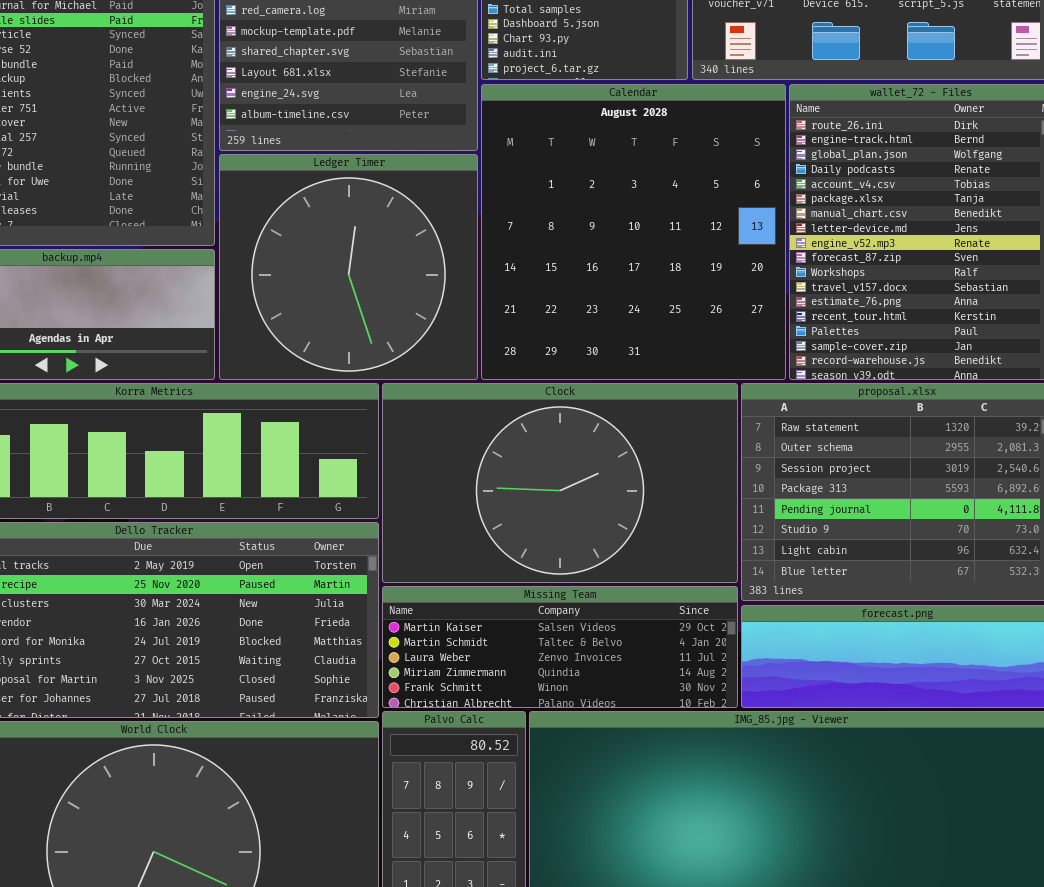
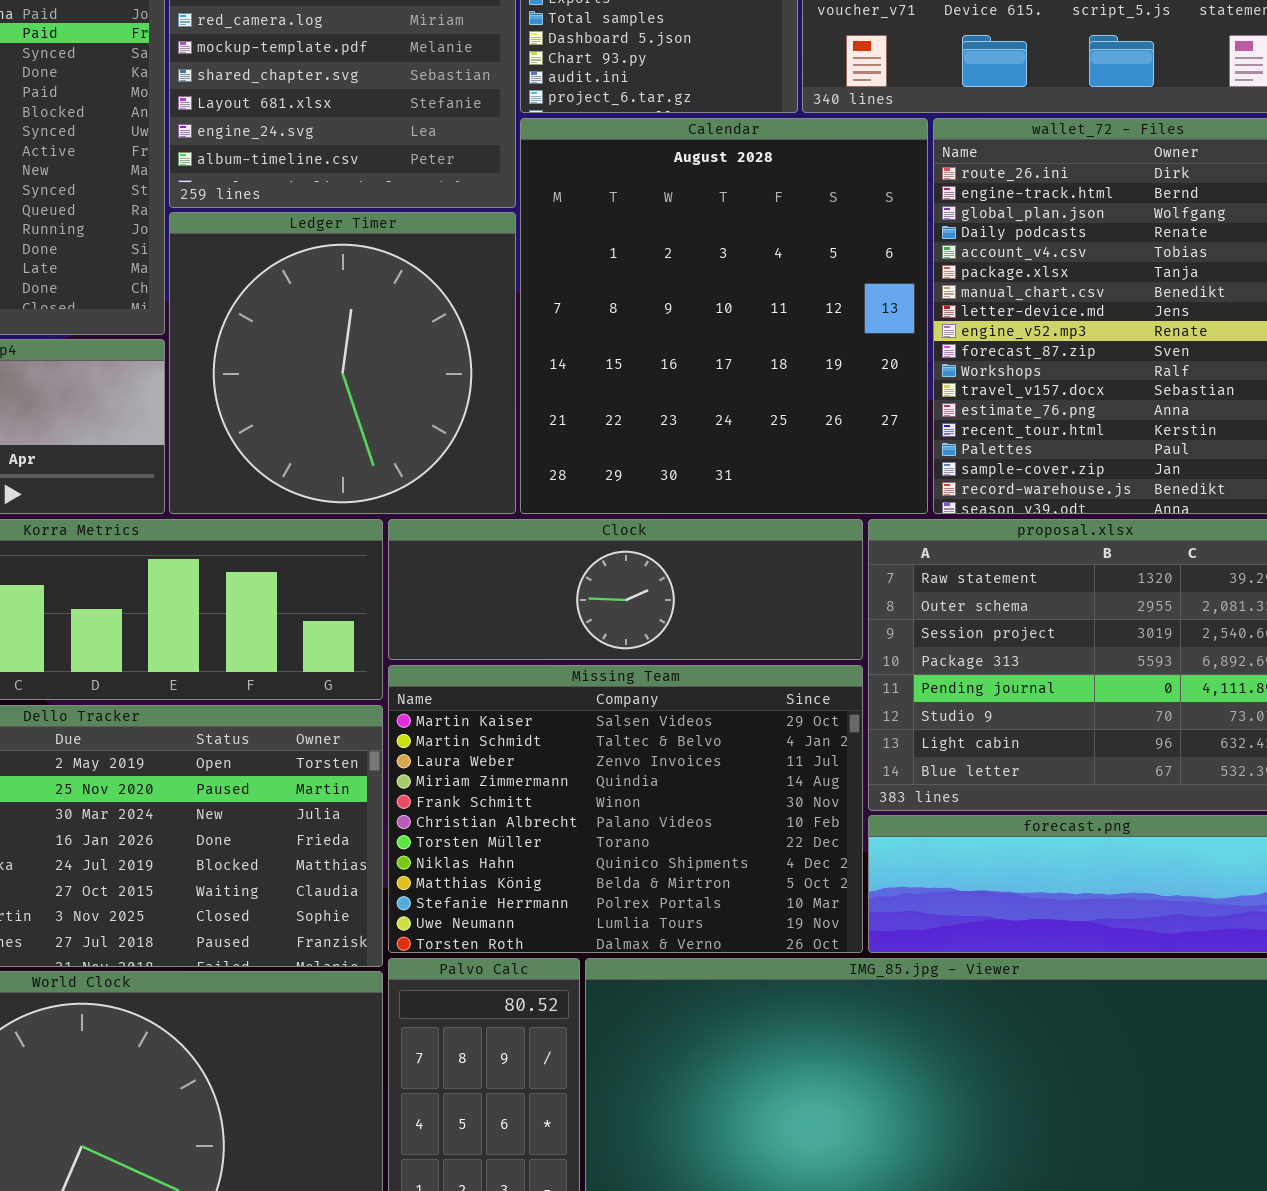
Clock: [382,383,738,583] -> [388,519,863,660], resized
Missing Team: [382,586,738,708] -> [388,665,863,953], resized

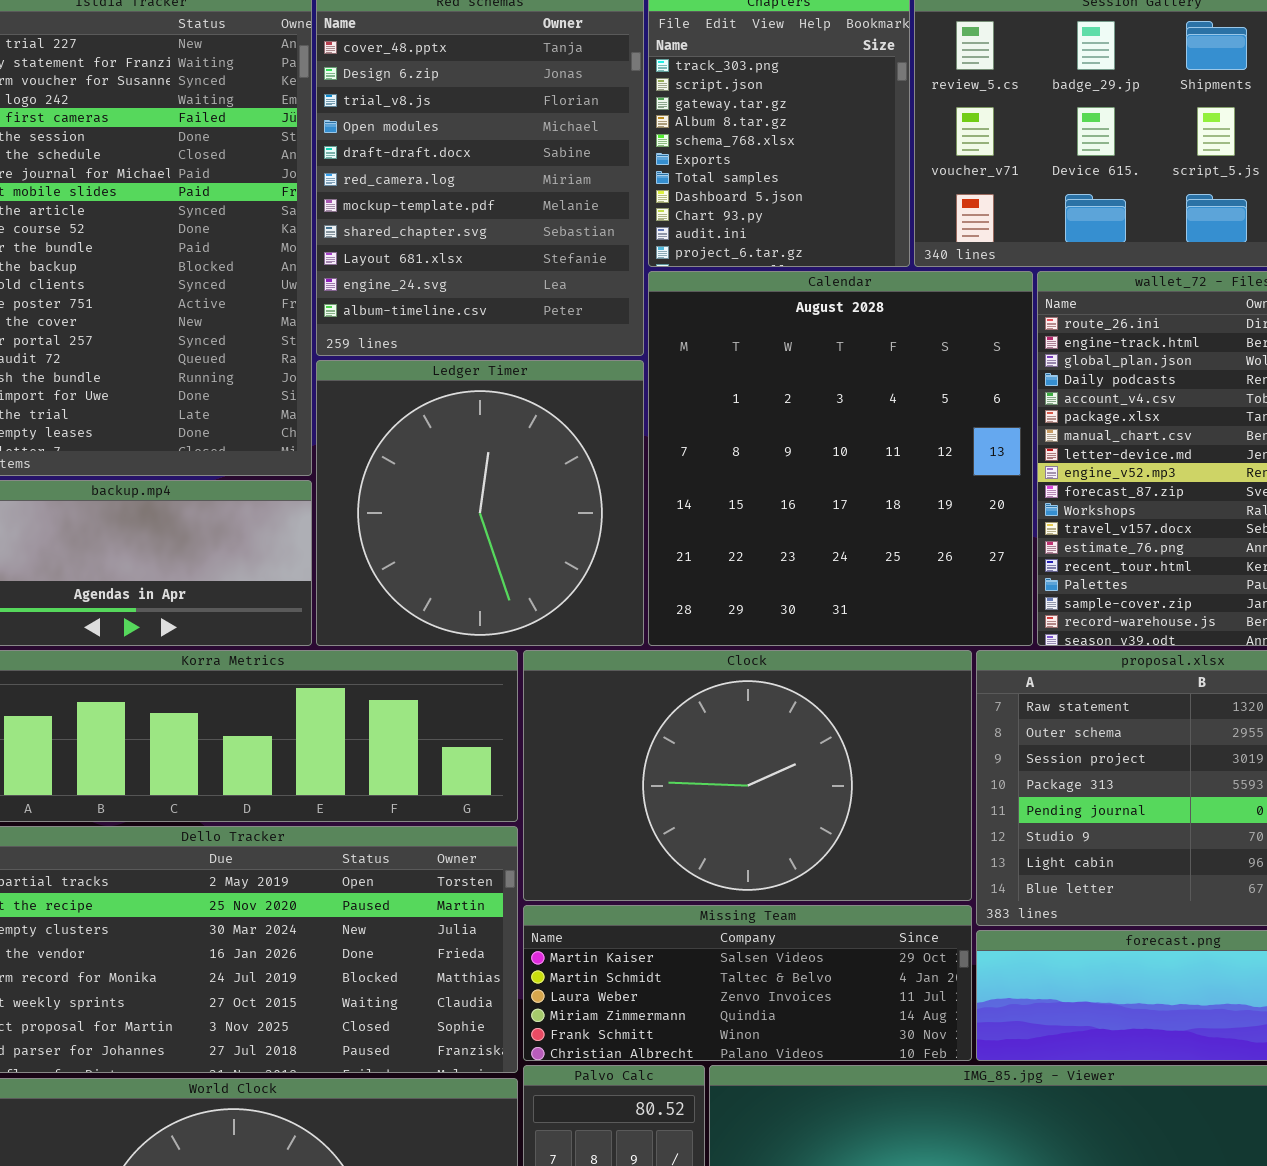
Clock: [388,519,863,660] -> [523,650,972,901], resized
Missing Team: [388,665,863,953] -> [523,905,972,1061], resized

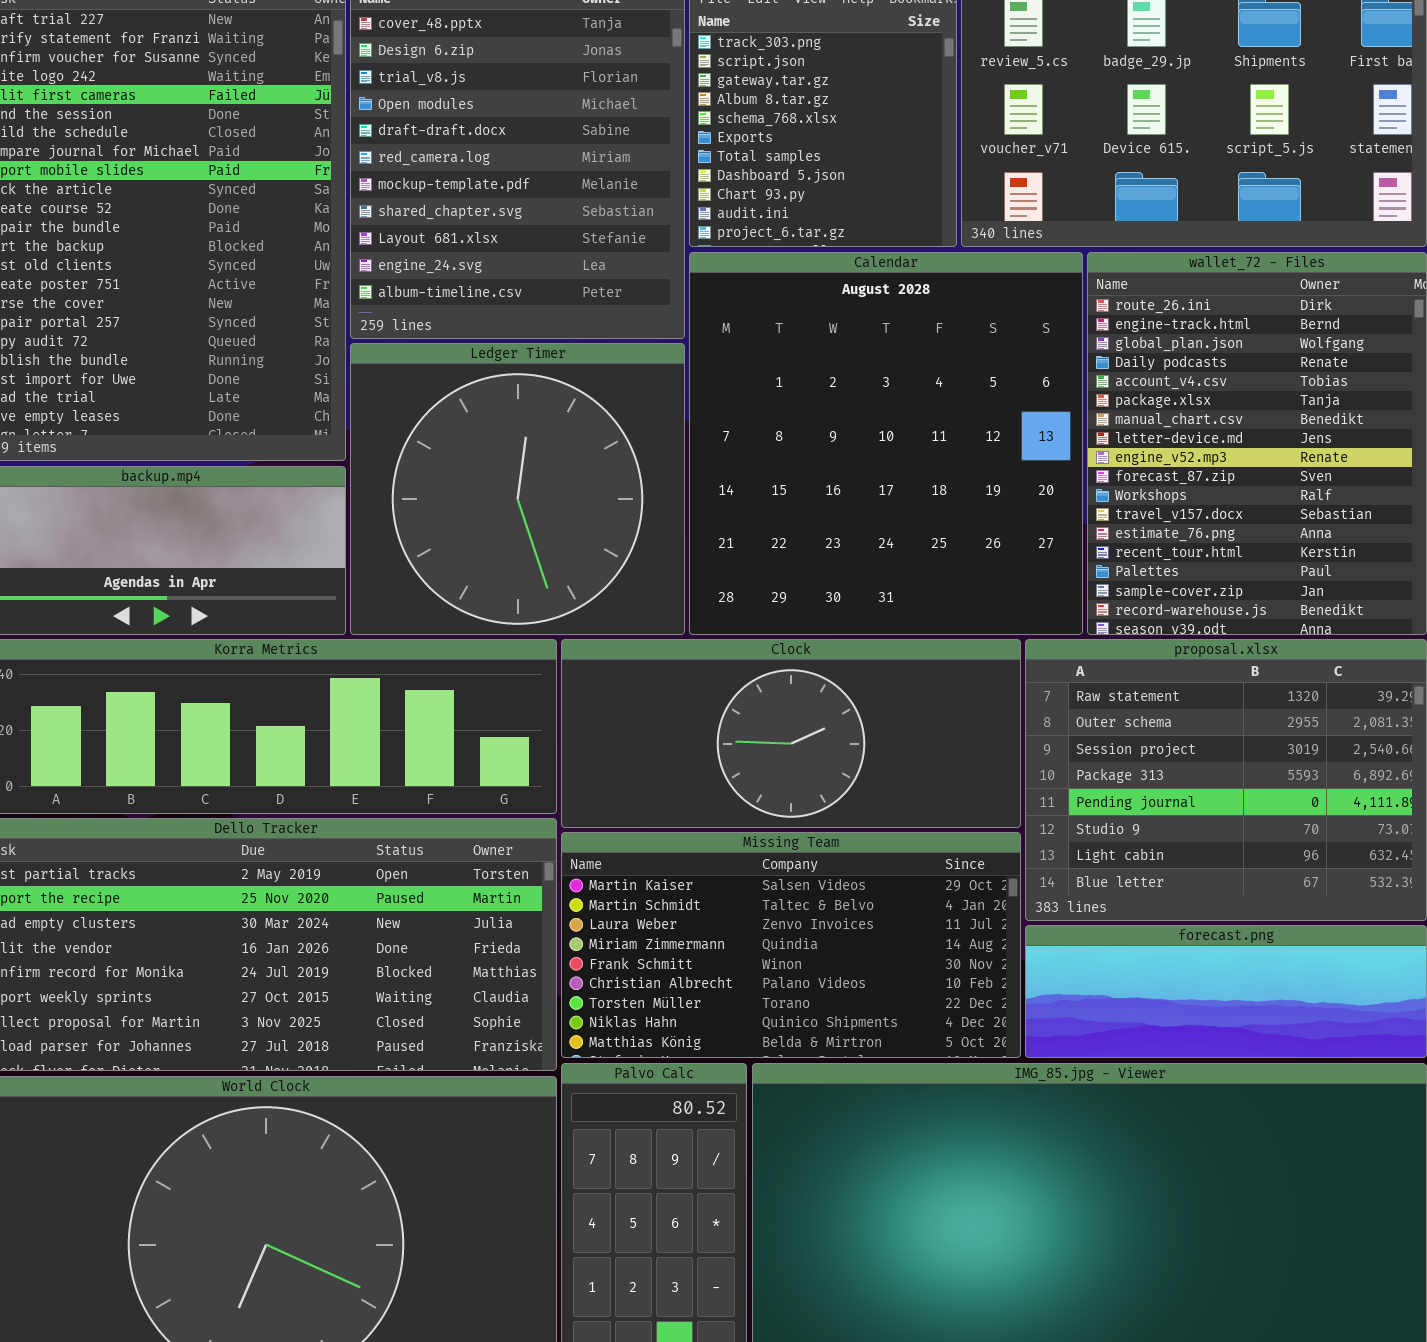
Clock: [523,650,972,901] -> [561,639,1021,828], resized
Missing Team: [523,905,972,1061] -> [561,832,1021,1058], resized

